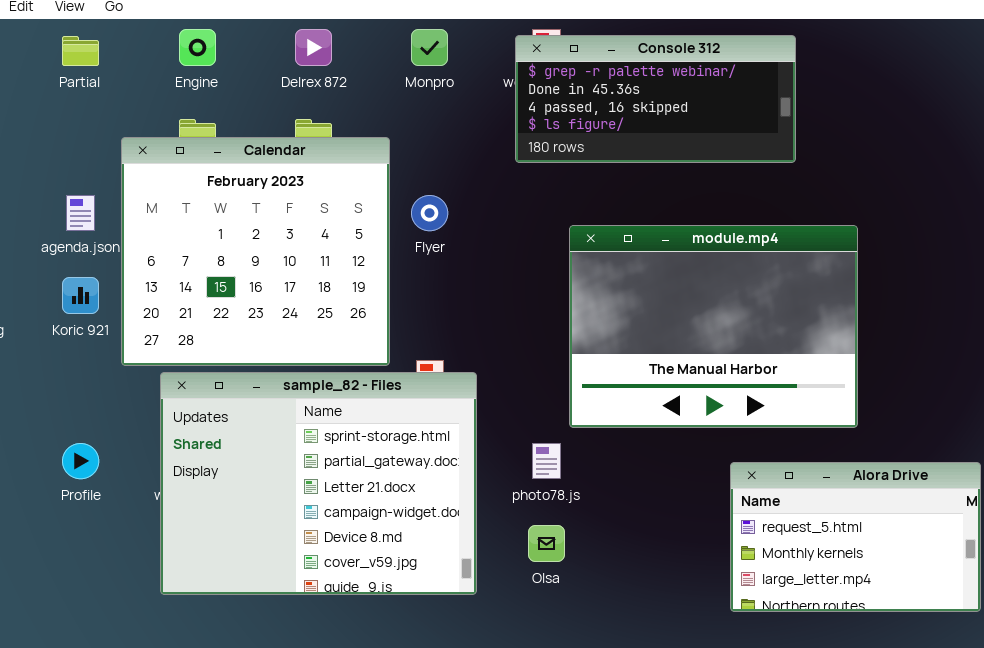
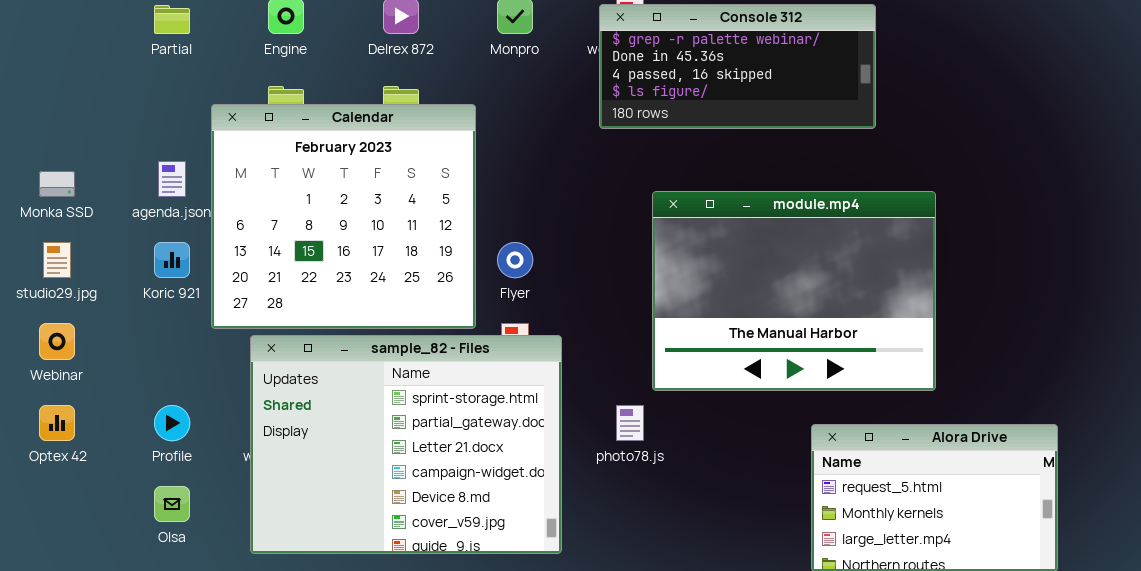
Flyer: [411,195,448,231] -> [497,242,533,278], moved
Olsa: [528,525,565,562] -> [154,486,190,522], moved

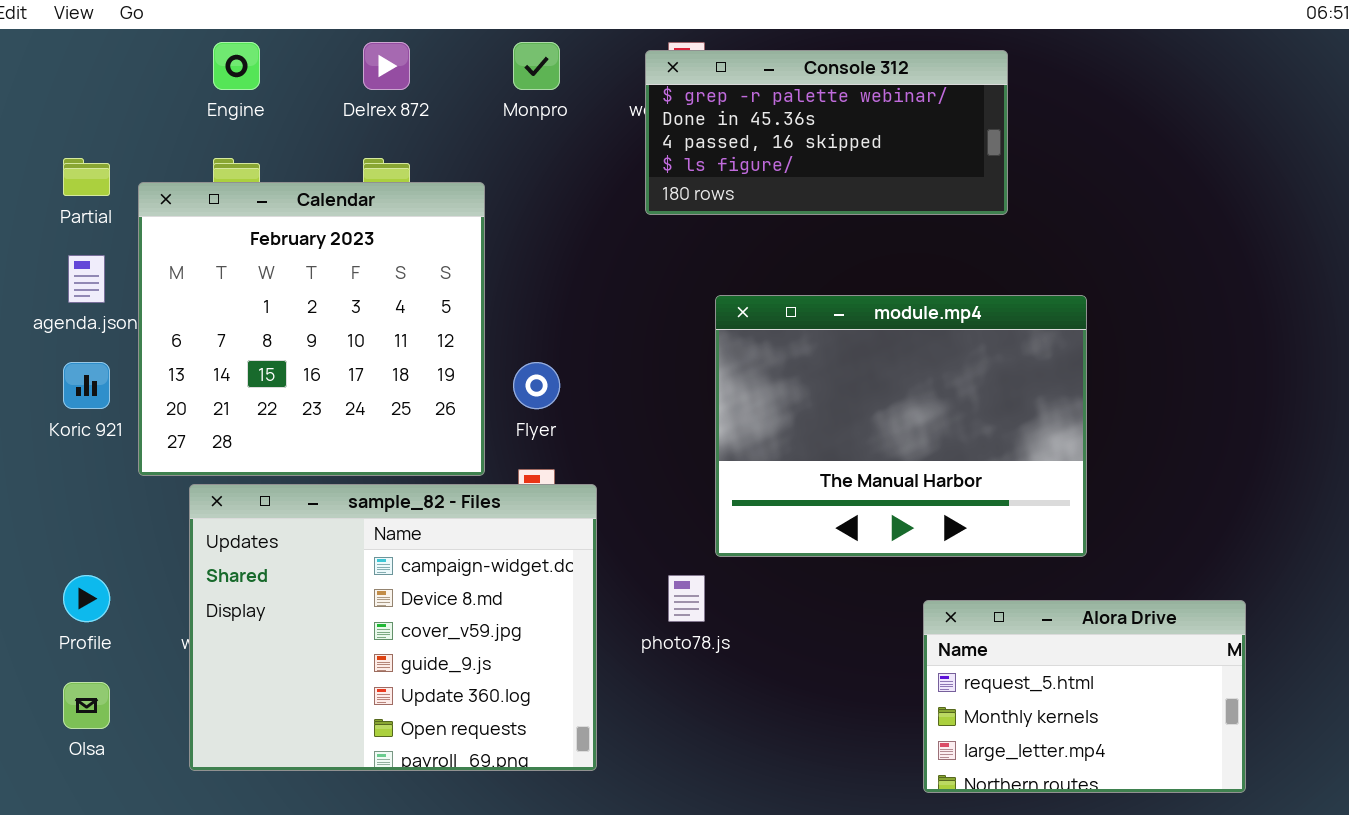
Partial: [154,5,190,34] -> [63,158,110,196], moved
sample_82 - Files: [250,335,562,554] -> [189,484,597,771], scrolled down 3 rows

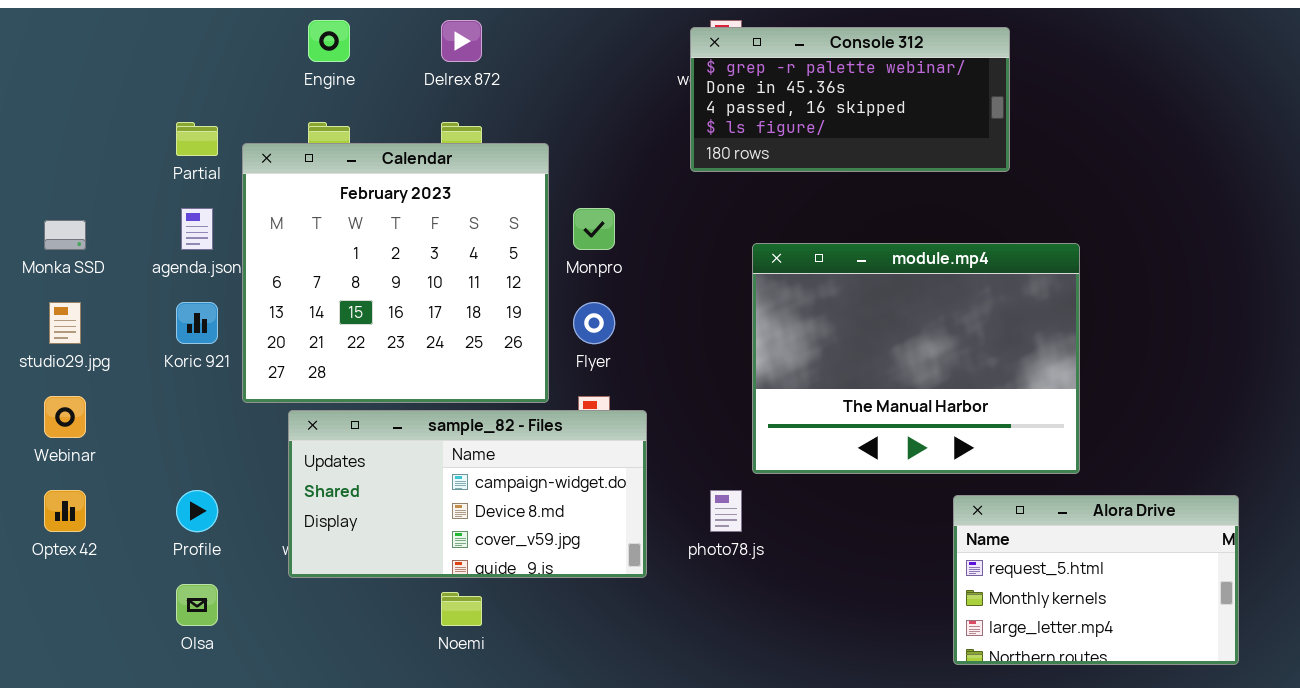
Monpro: [513,42,560,90] -> [573,208,615,250], moved
sample_82 - Files: [189,484,597,771] -> [288,410,647,578], resized
Alora Drive: [923,600,1246,793] -> [953,495,1239,665], moved

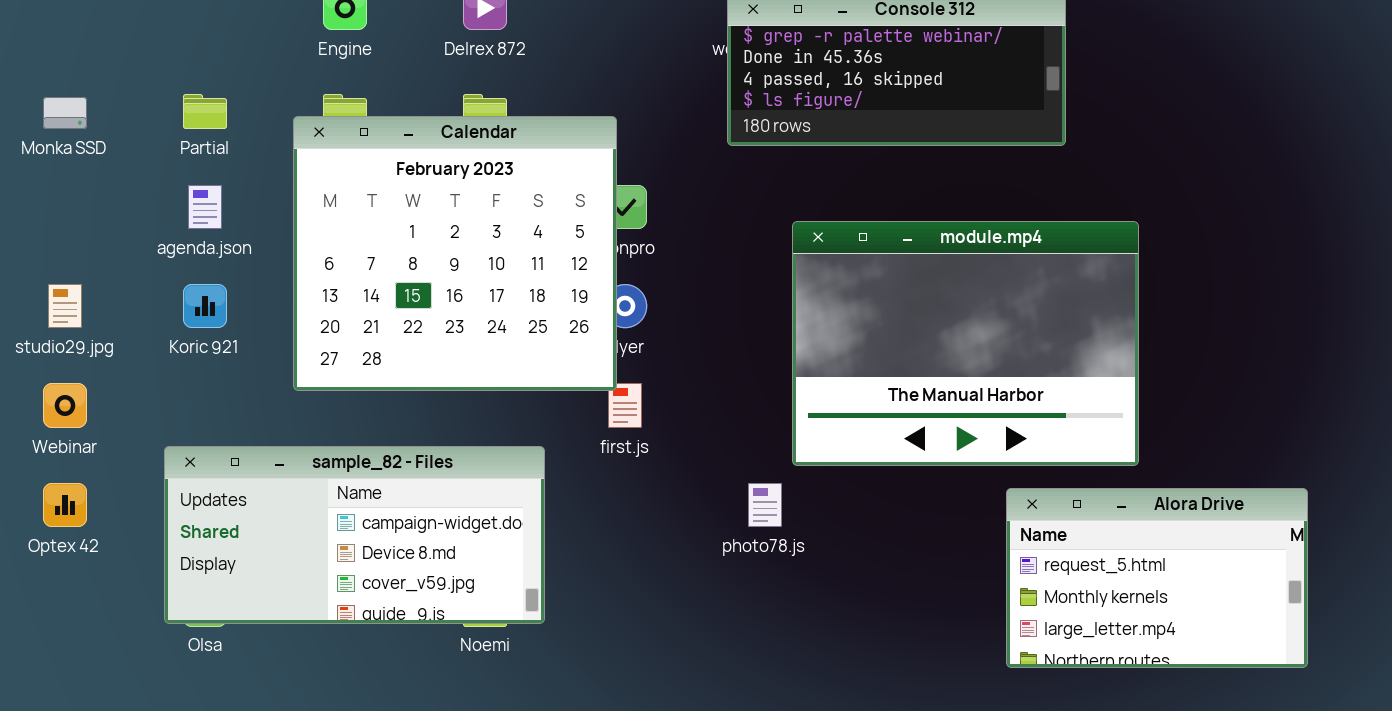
Calendar: [242,143,549,403] -> [293,116,617,391], moved
Monka SSD: [44,220,86,250] -> [43,97,87,129], moved
sample_82 - Files: [288,410,647,578] -> [164,446,545,624], moved

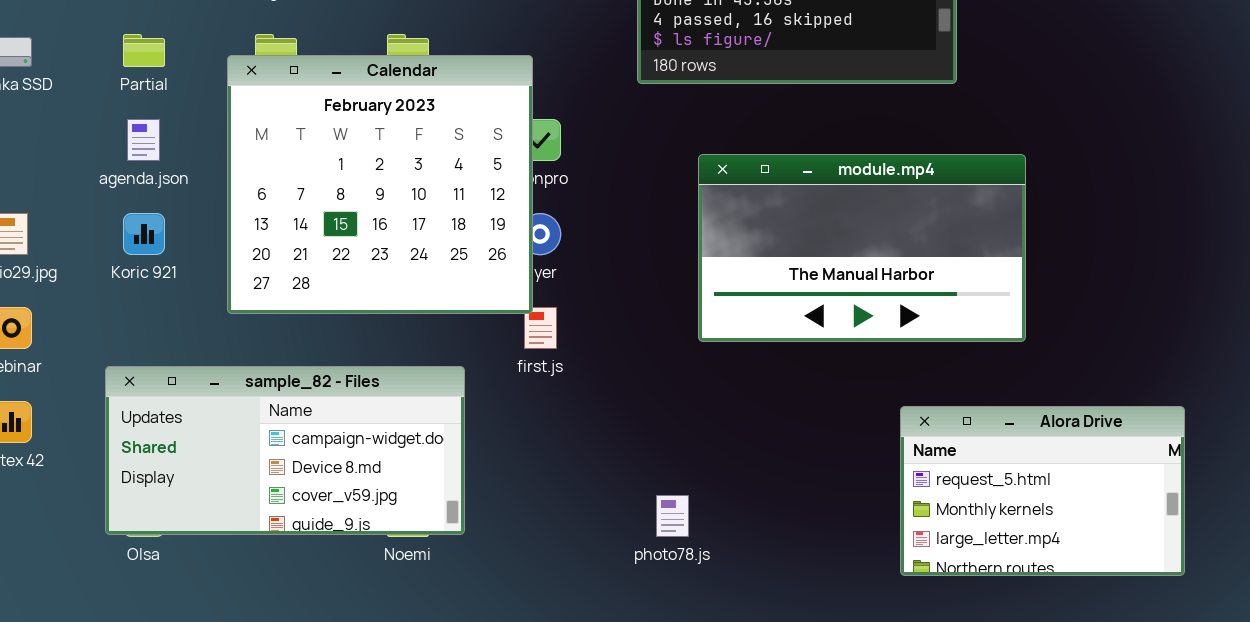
module.mp4: [792,221,1139,466] -> [698,154,1026,342], resized
photo78.js: [748,483,782,527] -> [656,495,689,537], moved

